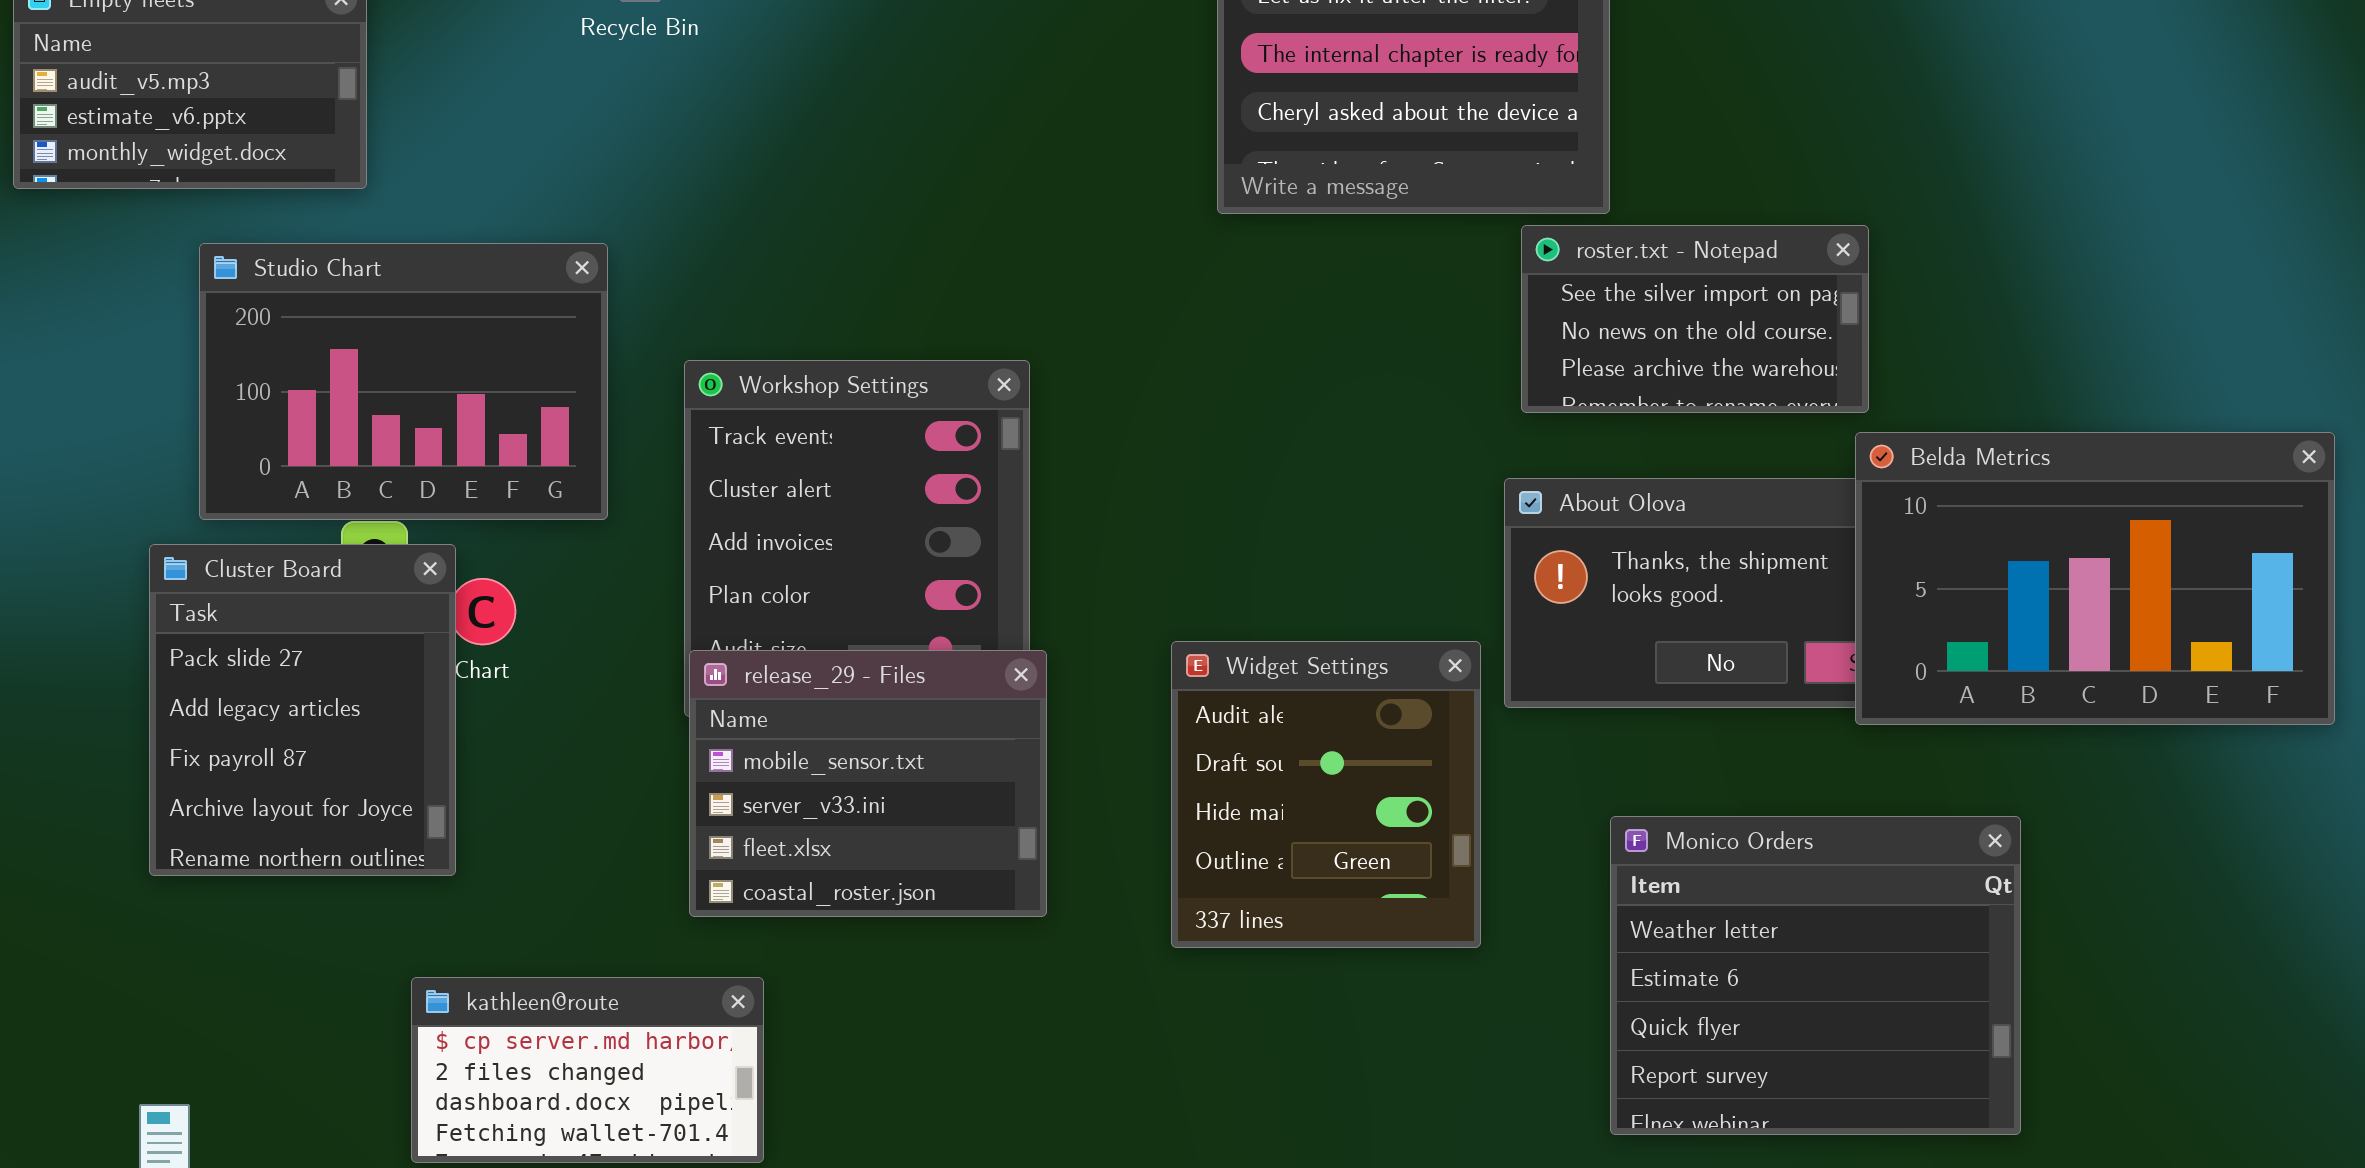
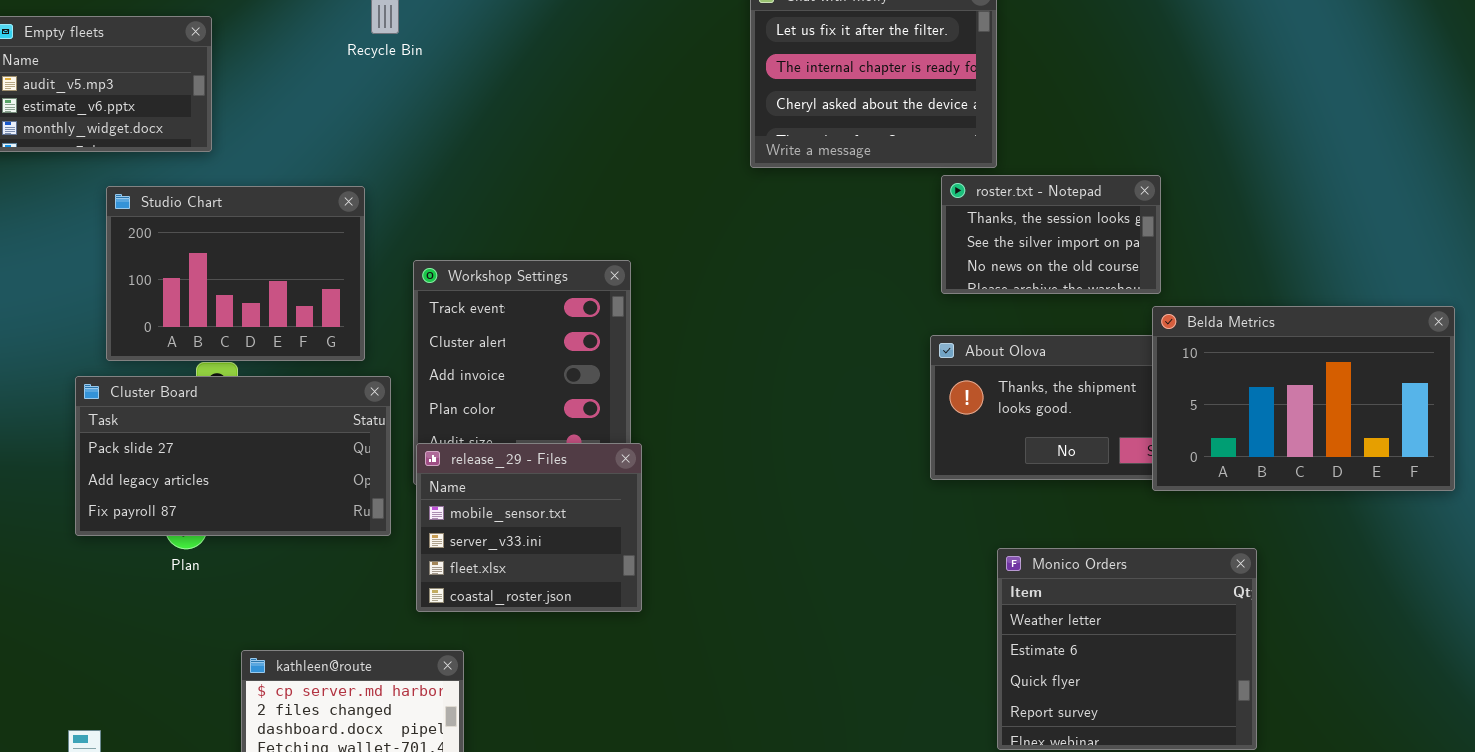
roster.txt - Notepad: [1521,225,1869,413] -> [941,175,1161,294], scrolled up 1 row
Cluster Board: [149,544,456,876] -> [75,376,391,536], resized
Widget Settings: [1171,641,1481,948] -> none, closed

